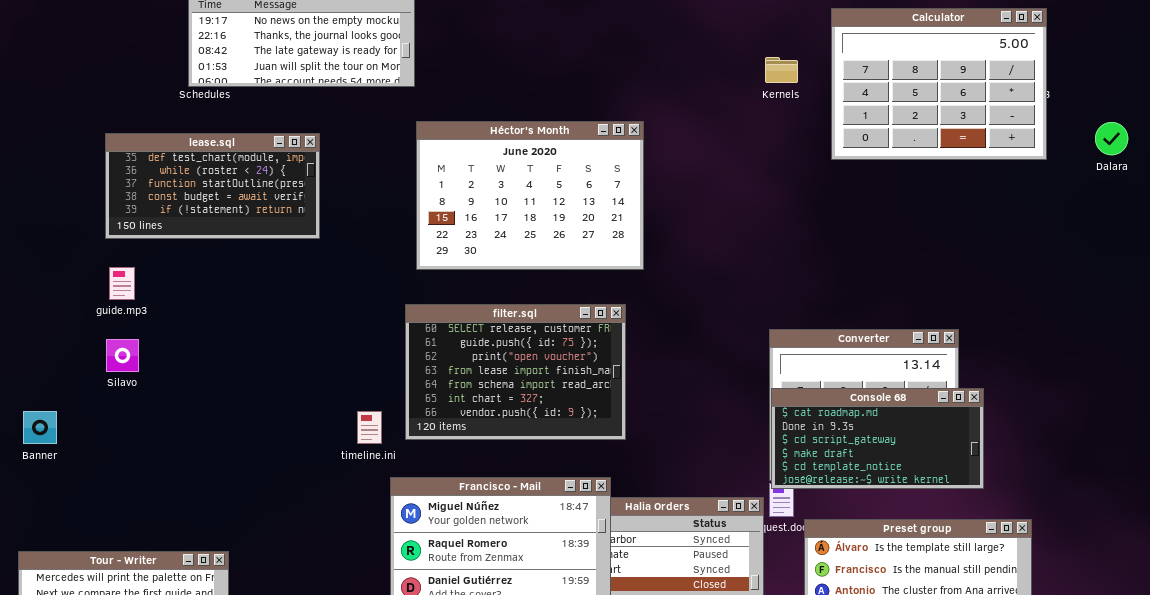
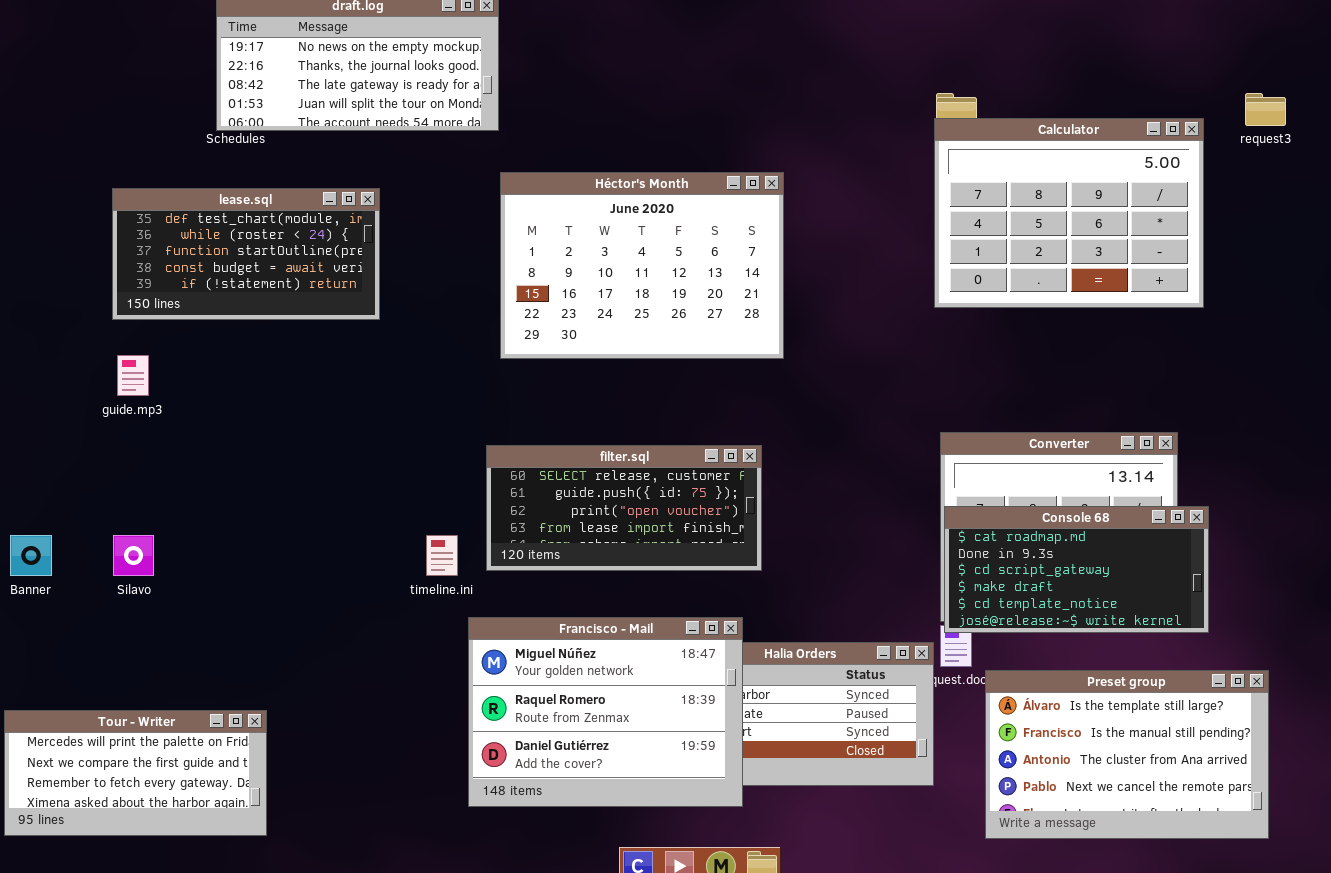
Calculator: [831,8,1047,160] -> [934,118,1204,308], moved
filter.sql: [405,304,626,440] -> [486,445,762,571], resized
Silavo: [106,339,139,372] -> [113,535,154,576], moved

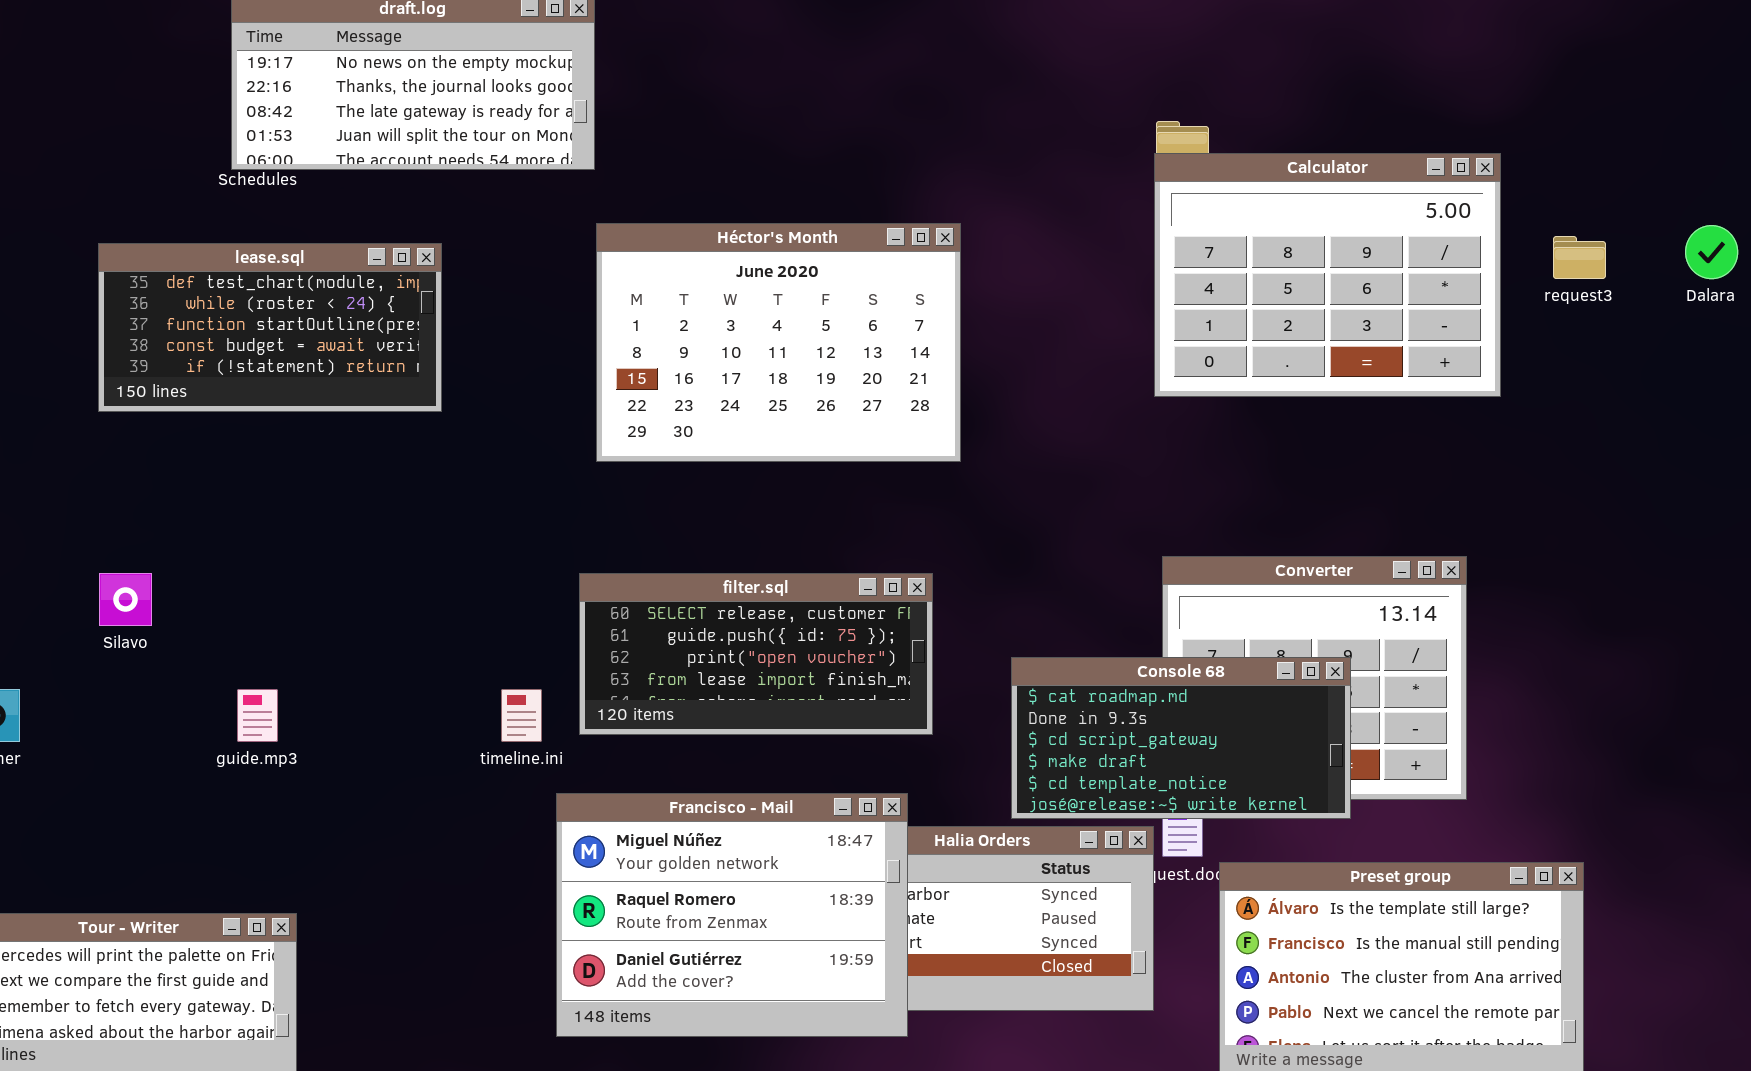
request3: [1245,93,1286,126] -> [1553,236,1606,279], moved
guide.mp3: [117,355,149,396] -> [237,689,278,742], moved
Console 68: [944,506,1209,633] -> [1011,657,1351,819], moved
Silavo: [113,535,154,576] -> [99,573,152,626], moved

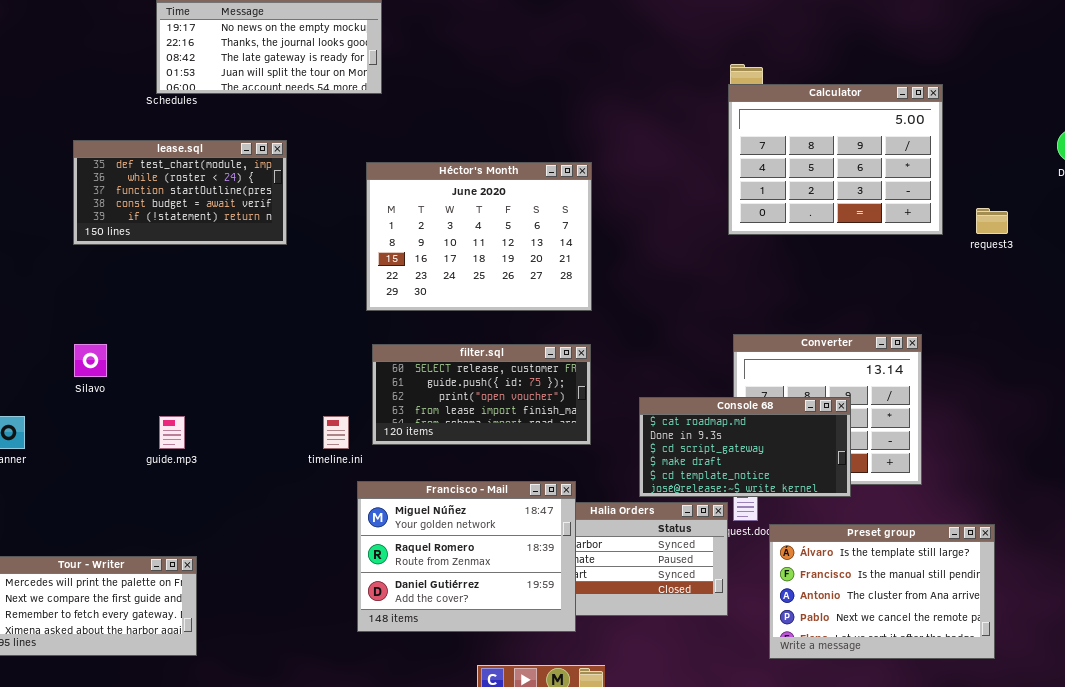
Héctor's Month: [596,223,961,462] -> [366,162,592,311], moved
request3: [1553,236,1606,279] -> [976,208,1008,234], moved

